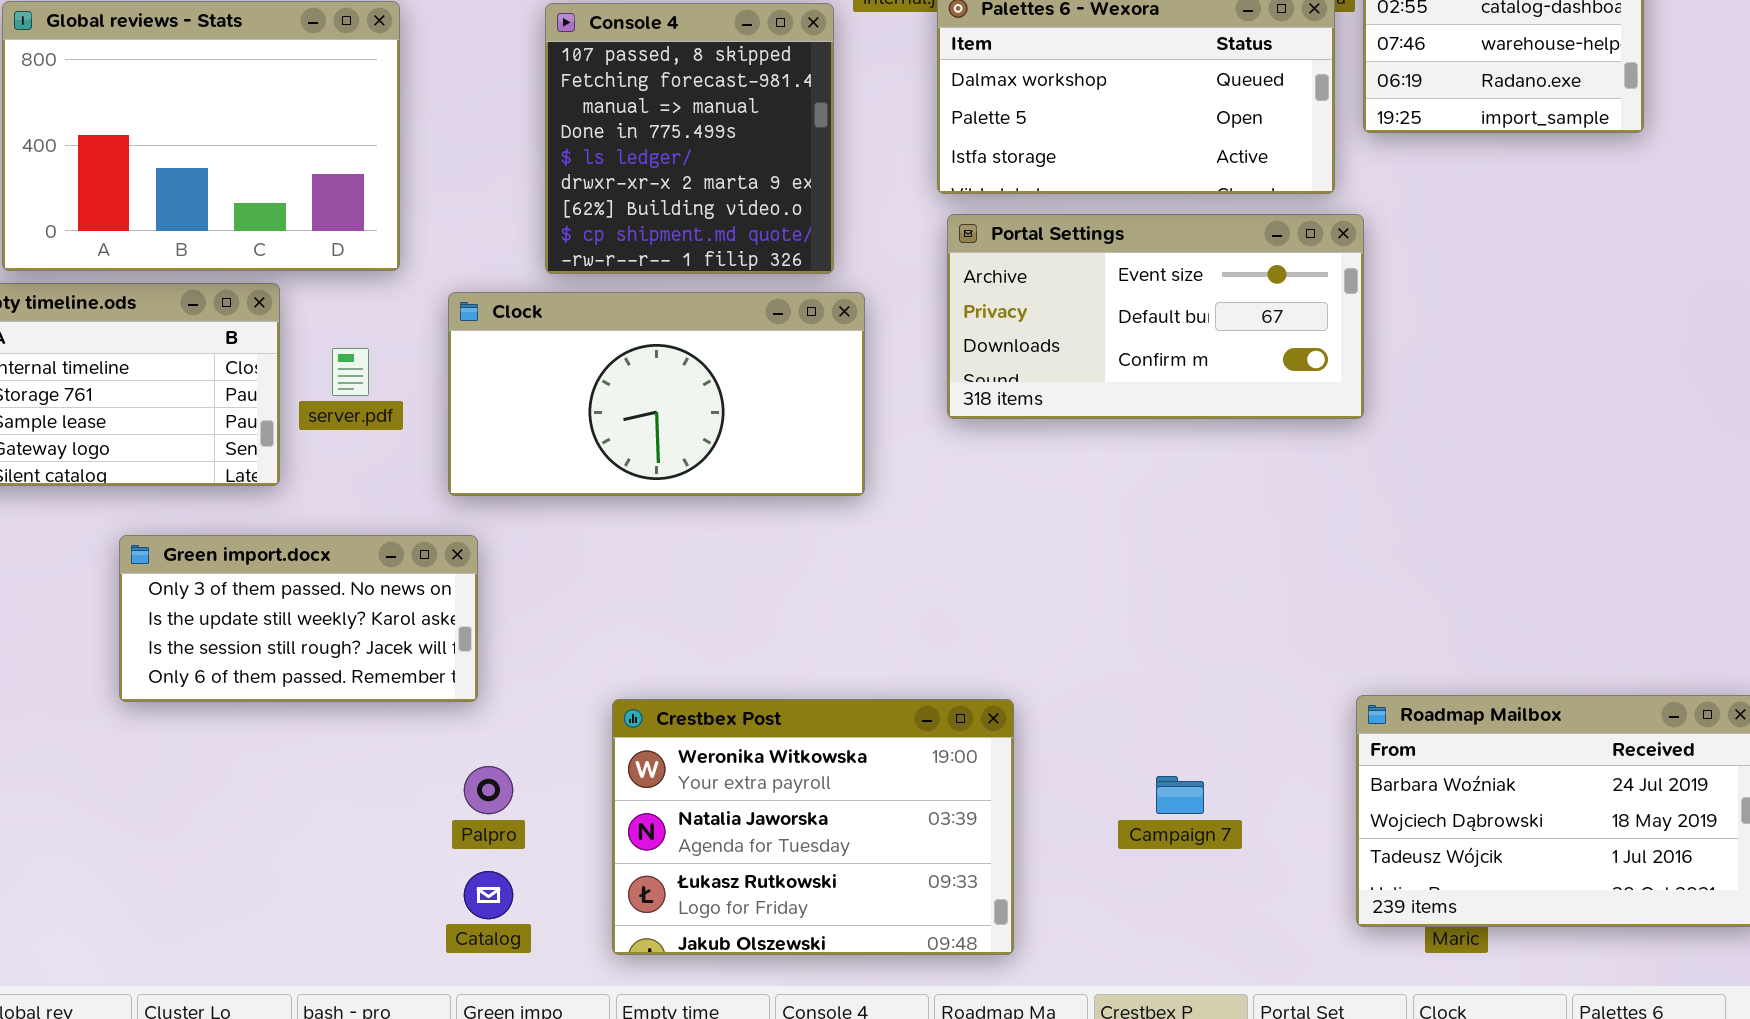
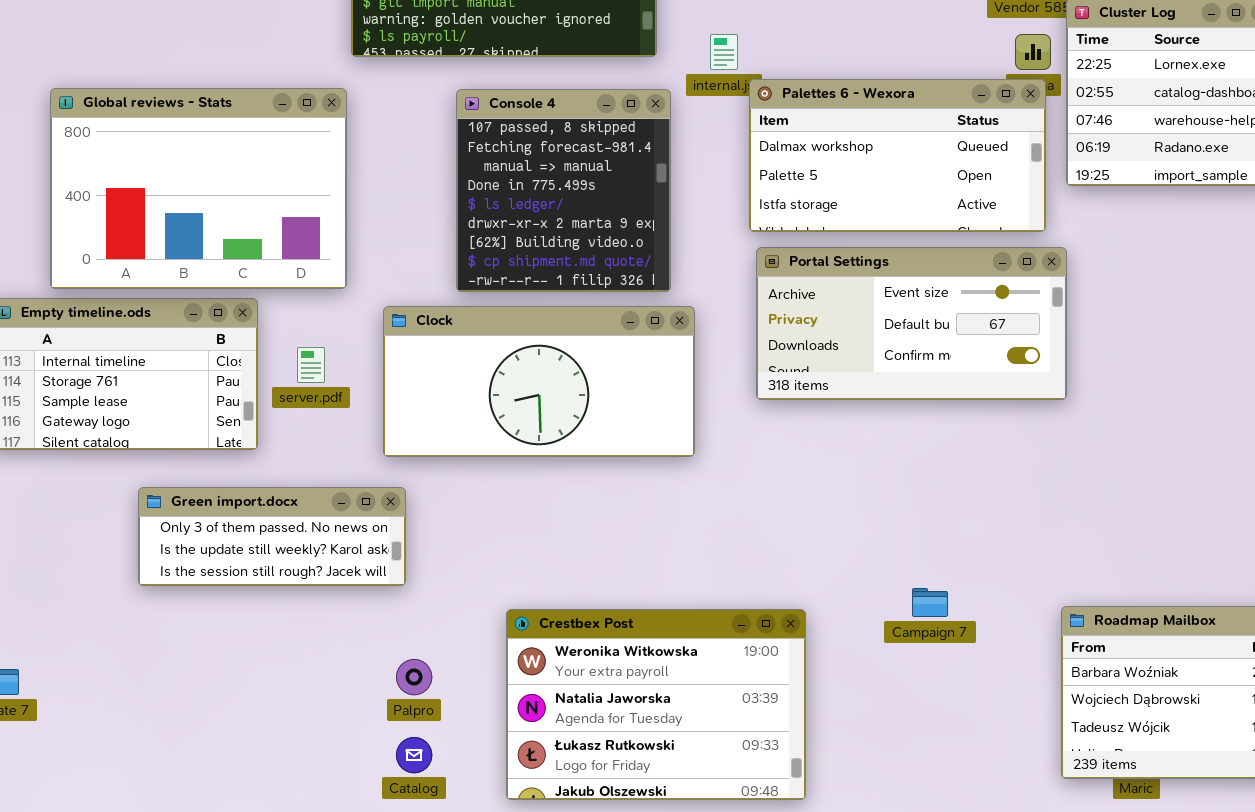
Green import.docx: [119,535,478,702] -> [138,487,406,586], resized
Campaign 7: [1156,776,1204,814] -> [912,588,948,617], moved

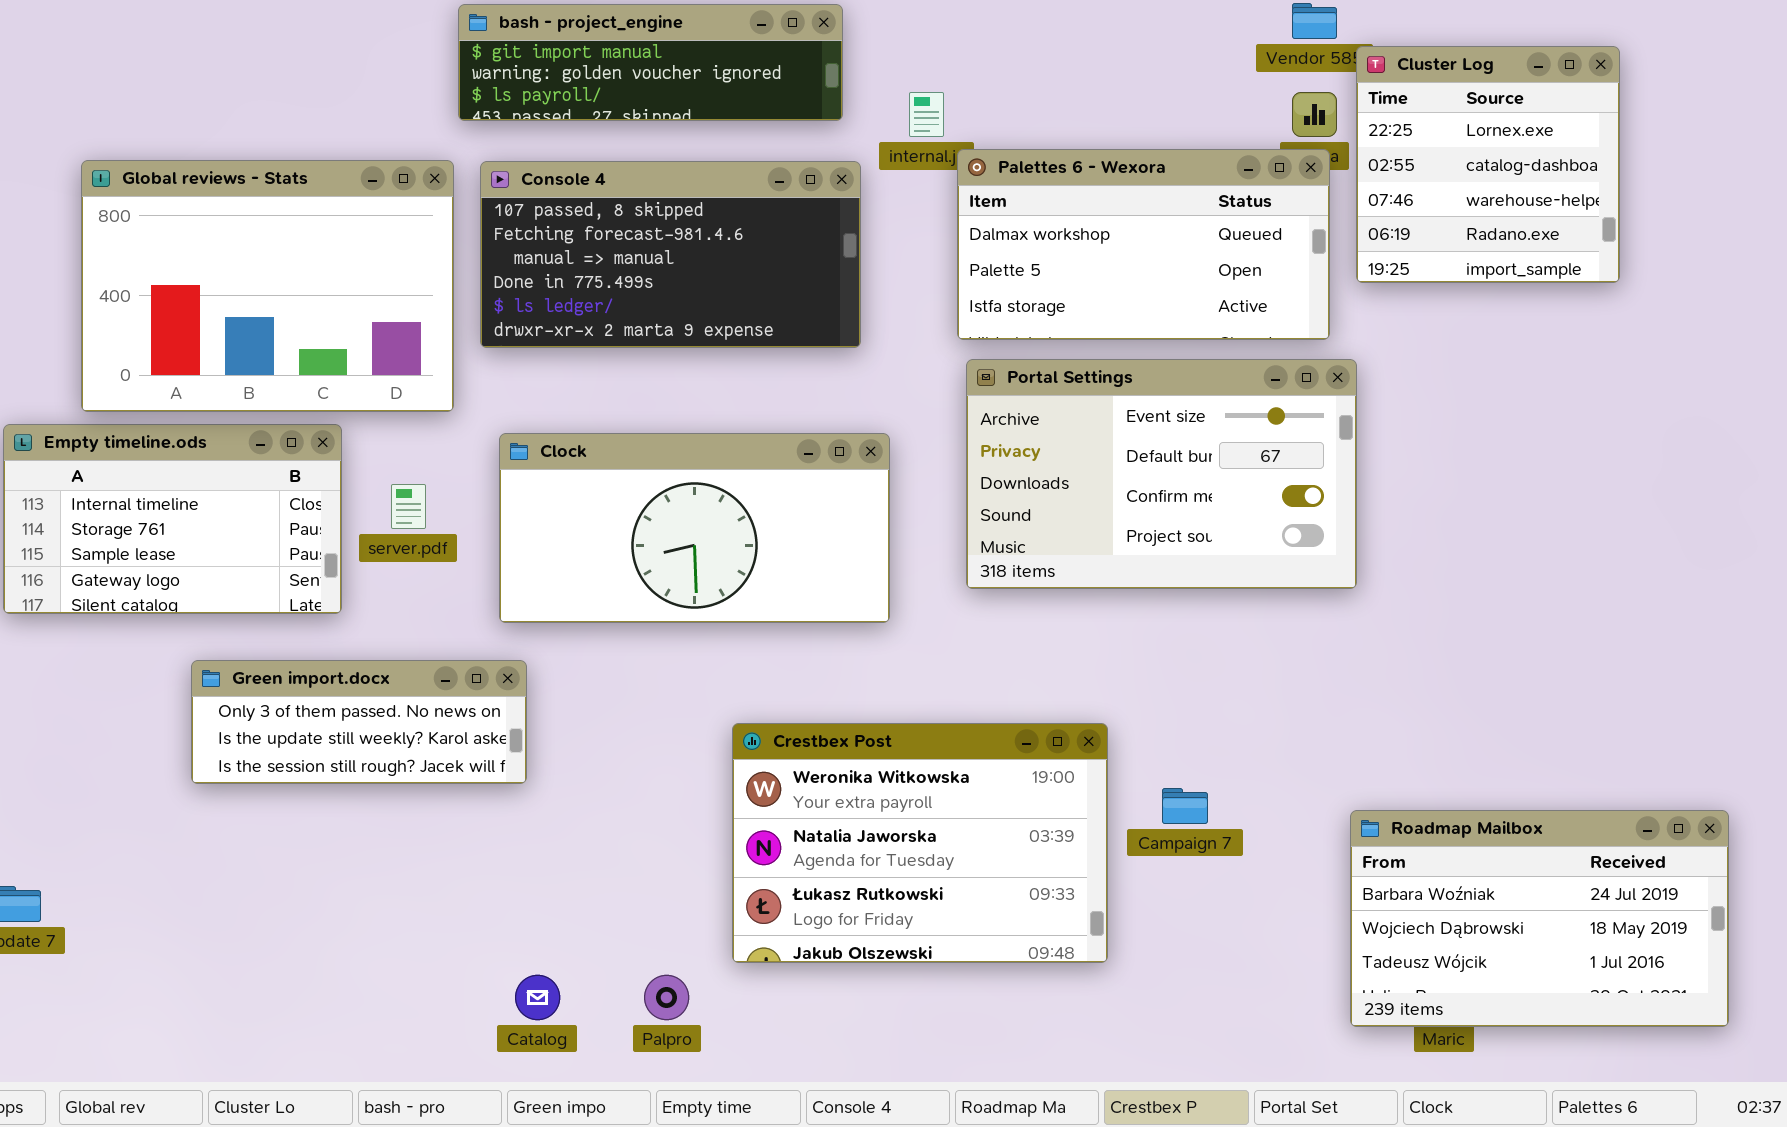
Console 4: [456,89,671,292] -> [480,161,861,348], resized
Portal Settings: [756,247,1067,400] -> [966,359,1357,589], resized
Crestbex Post: [506,609,806,800] -> [732,723,1108,963], moved
Palpro: [396,659,432,695] -> [644,975,689,1020], moved

